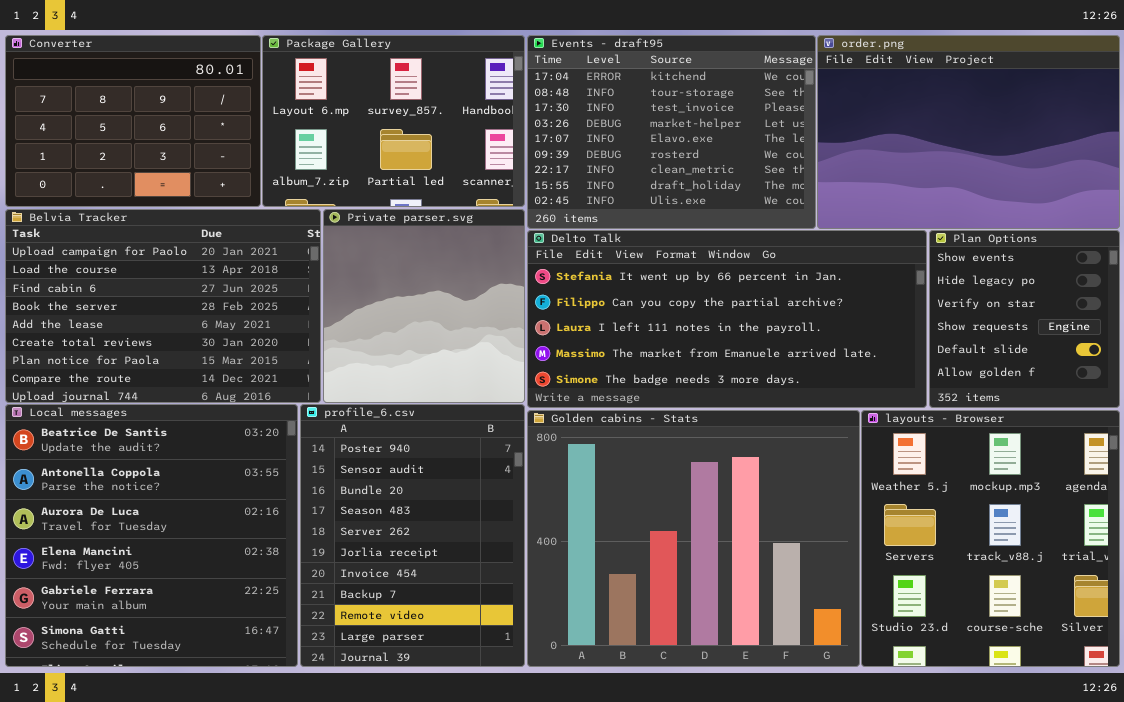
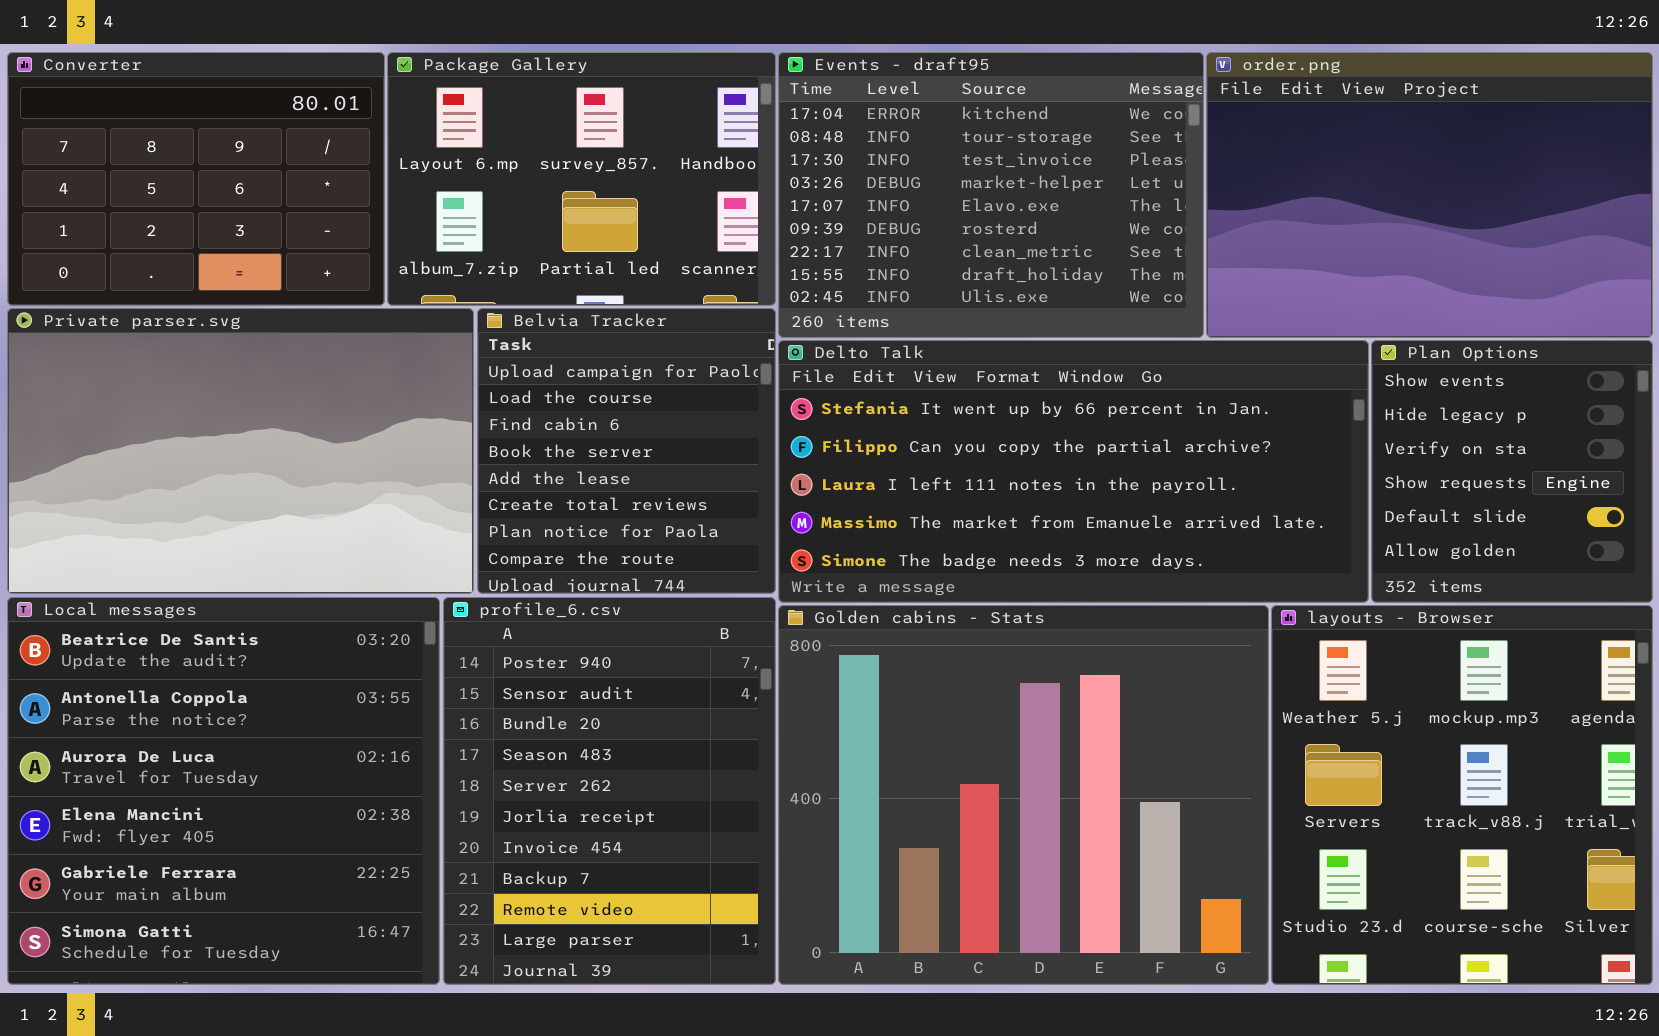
Belvia Tracker: [5,209,321,403] -> [477,308,776,594], moved, resized
Private parser.svg: [323,209,525,403] -> [7,308,474,594], moved, resized

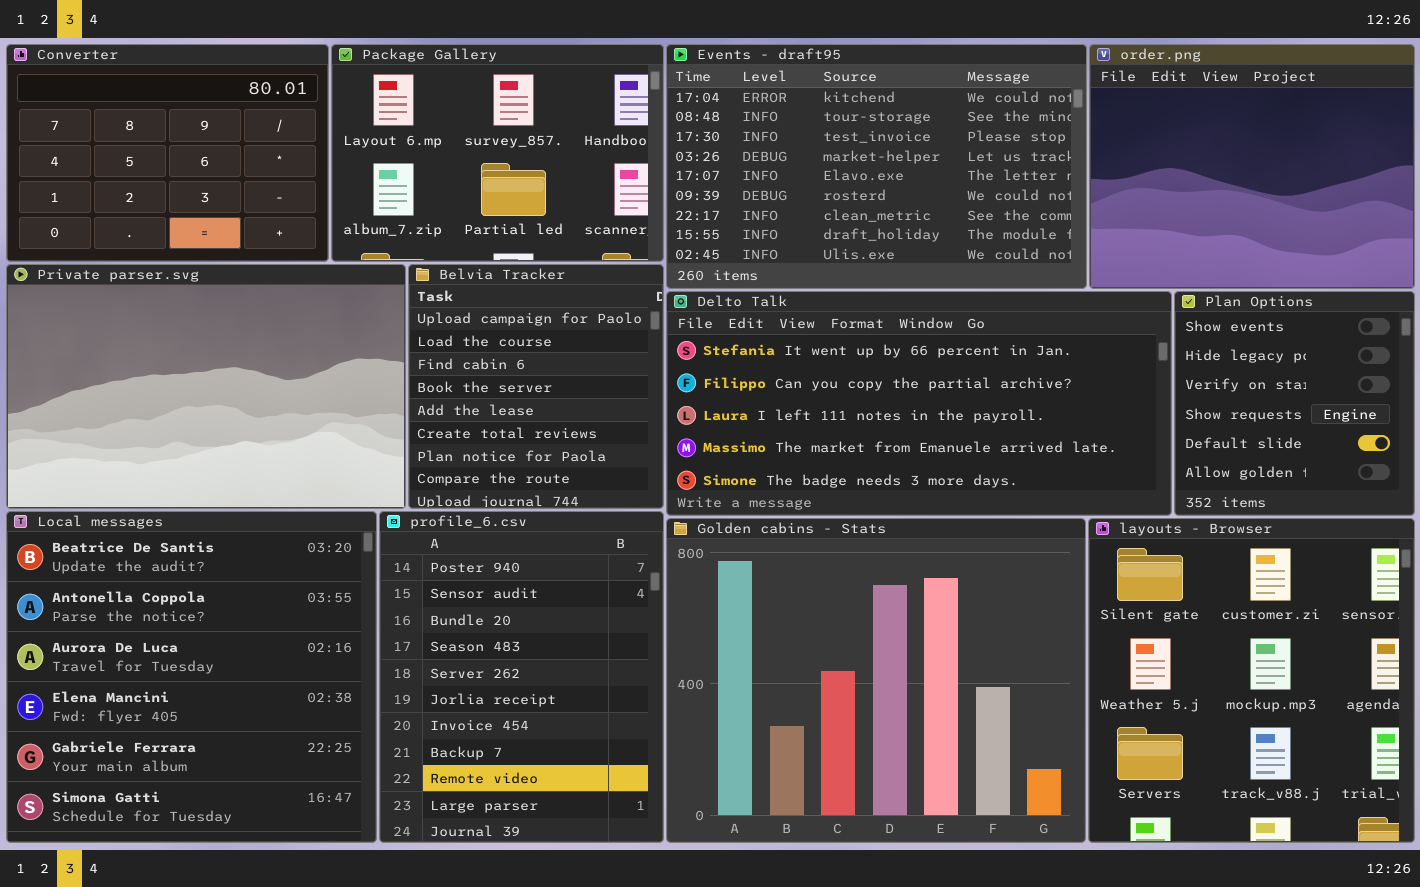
Events - draft95: [778,52,1204,338] -> [666,44,1087,289], resized
order.png: [1206,52,1653,338] -> [1089,44,1415,289], resized
layouts - Browser: [1271,605,1653,985] -> [1088,518,1415,843], scrolled up 1 row

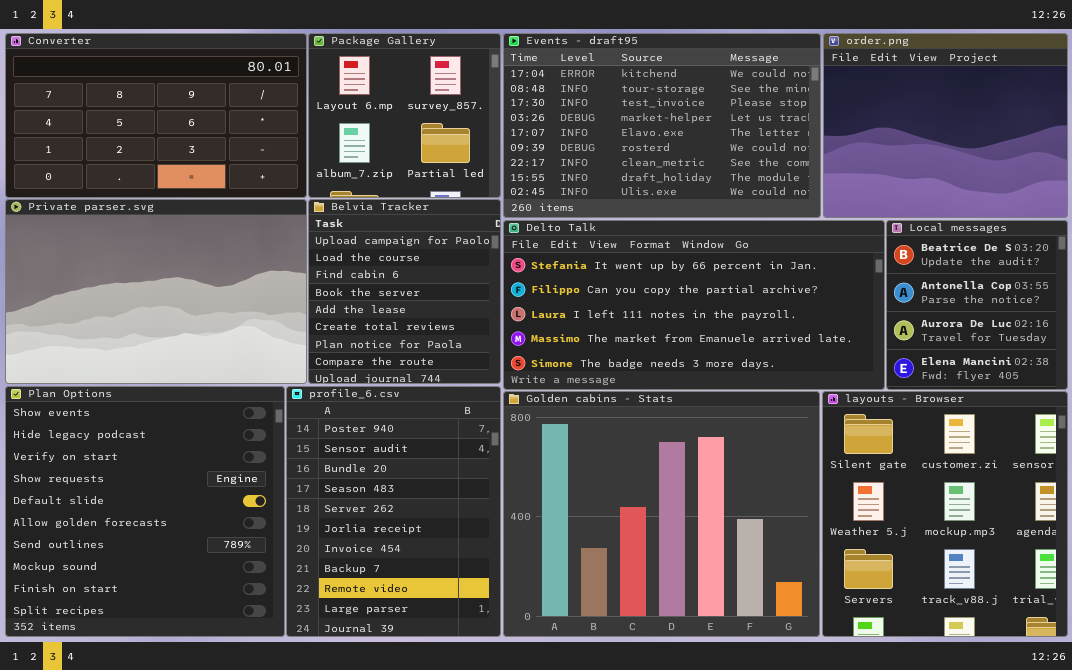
Converter: [6,44,329,262] -> [5,33,307,198], resized
Package Gallery: [331,44,664,262] -> [308,33,501,198], resized
Plan Options: [1174,291,1415,516] -> [5,386,285,637], moved, resized
Local messages: [6,511,377,843] -> [886,220,1068,390], moved, resized

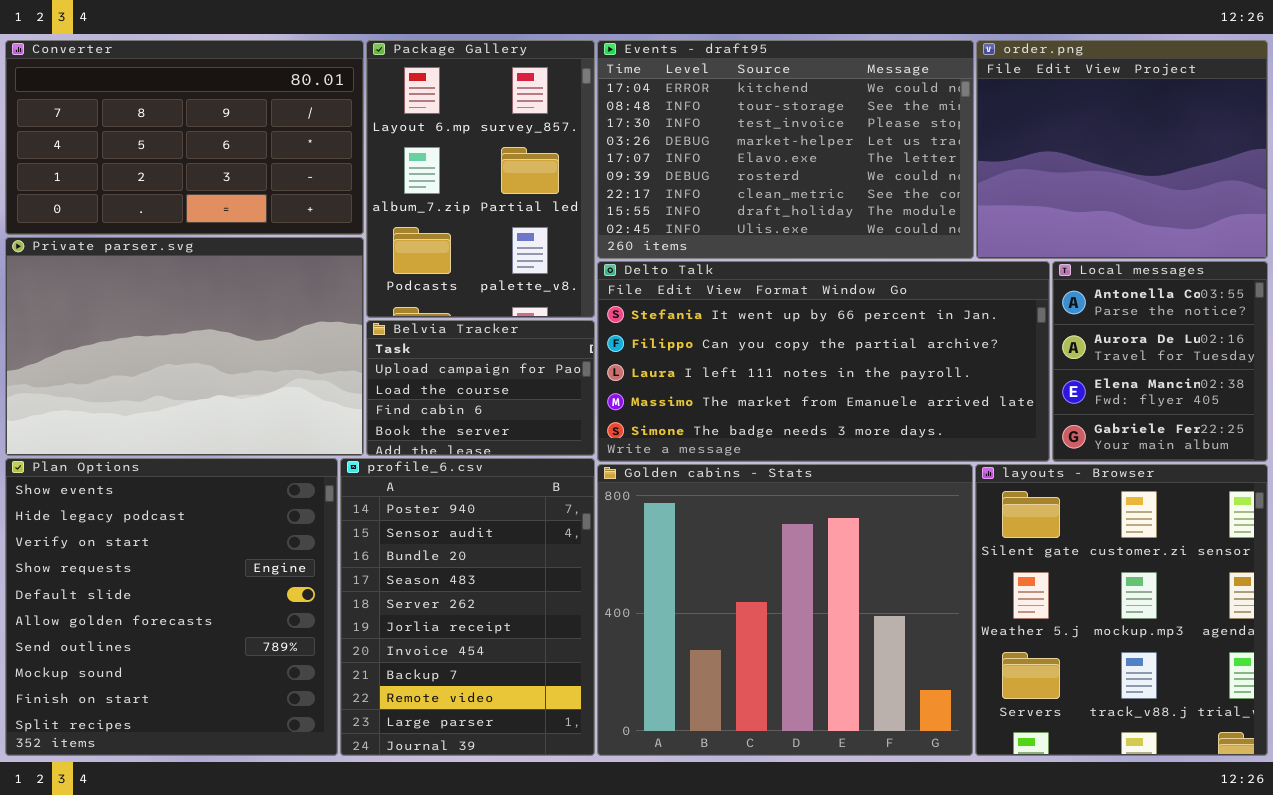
Package Gallery: [308,33,501,198] -> [366,40,595,318], resized
Belvia Tracker: [308,199,501,384] -> [366,320,595,456], resized
Local messages: [886,220,1068,390] -> [1052,261,1268,462], scrolled down 1 row

